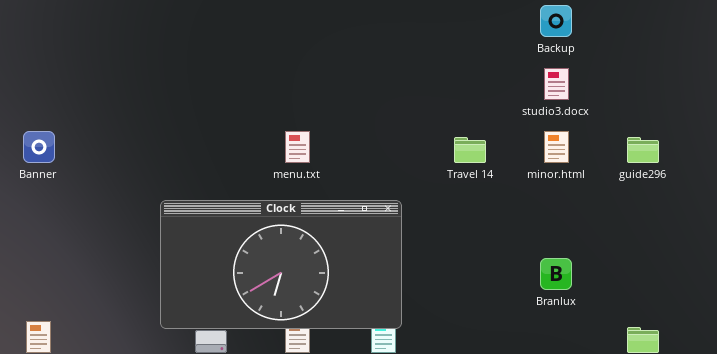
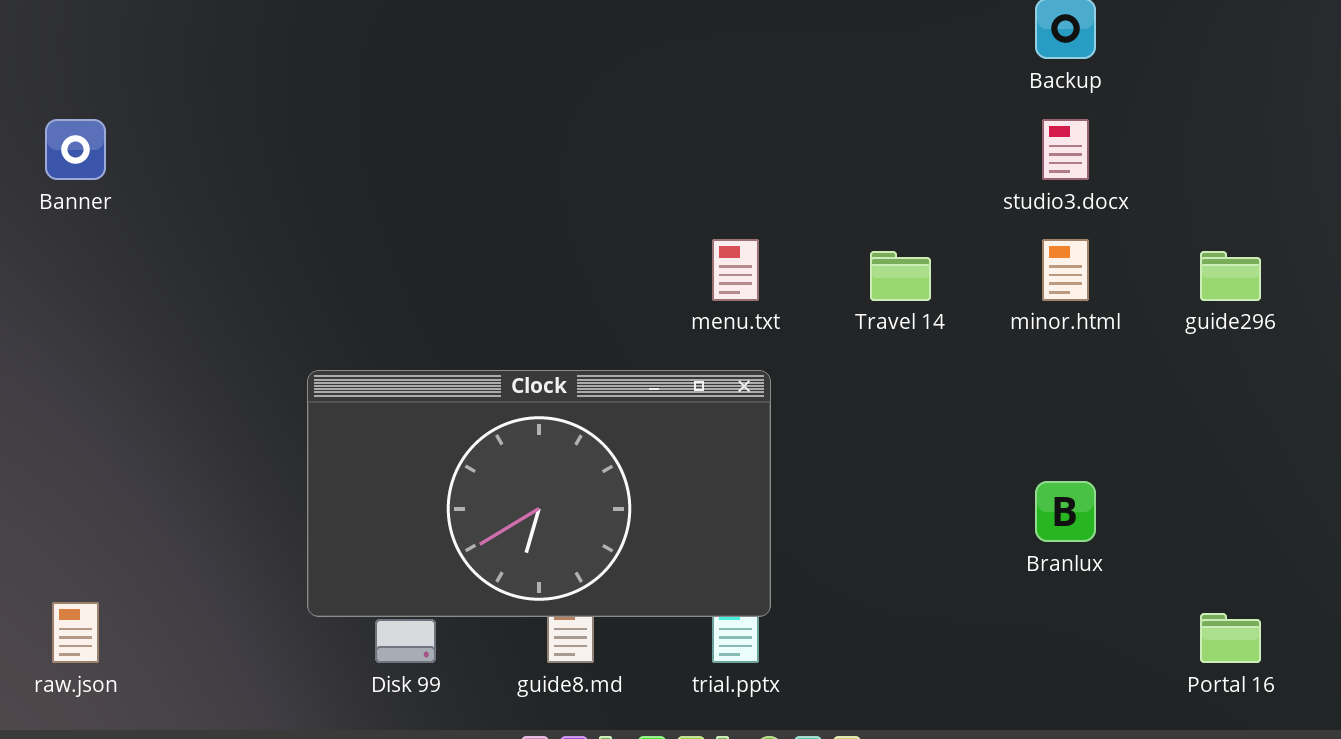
Banner: [23,131,55,163] -> [45,119,106,180], moved
menu.txt: [285,131,310,163] -> [712,239,759,301], moved

